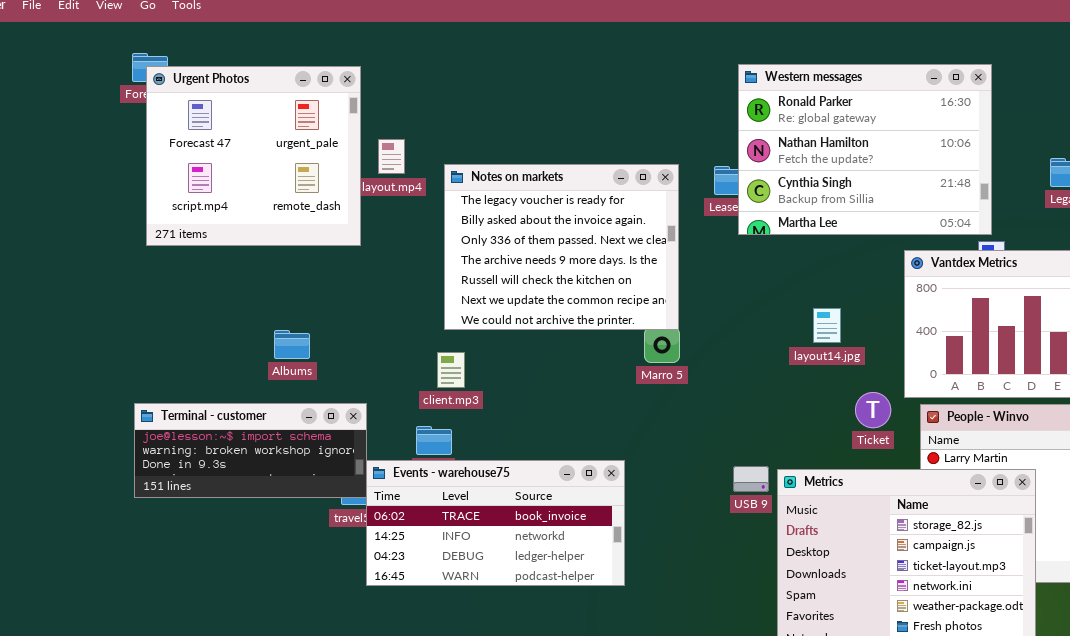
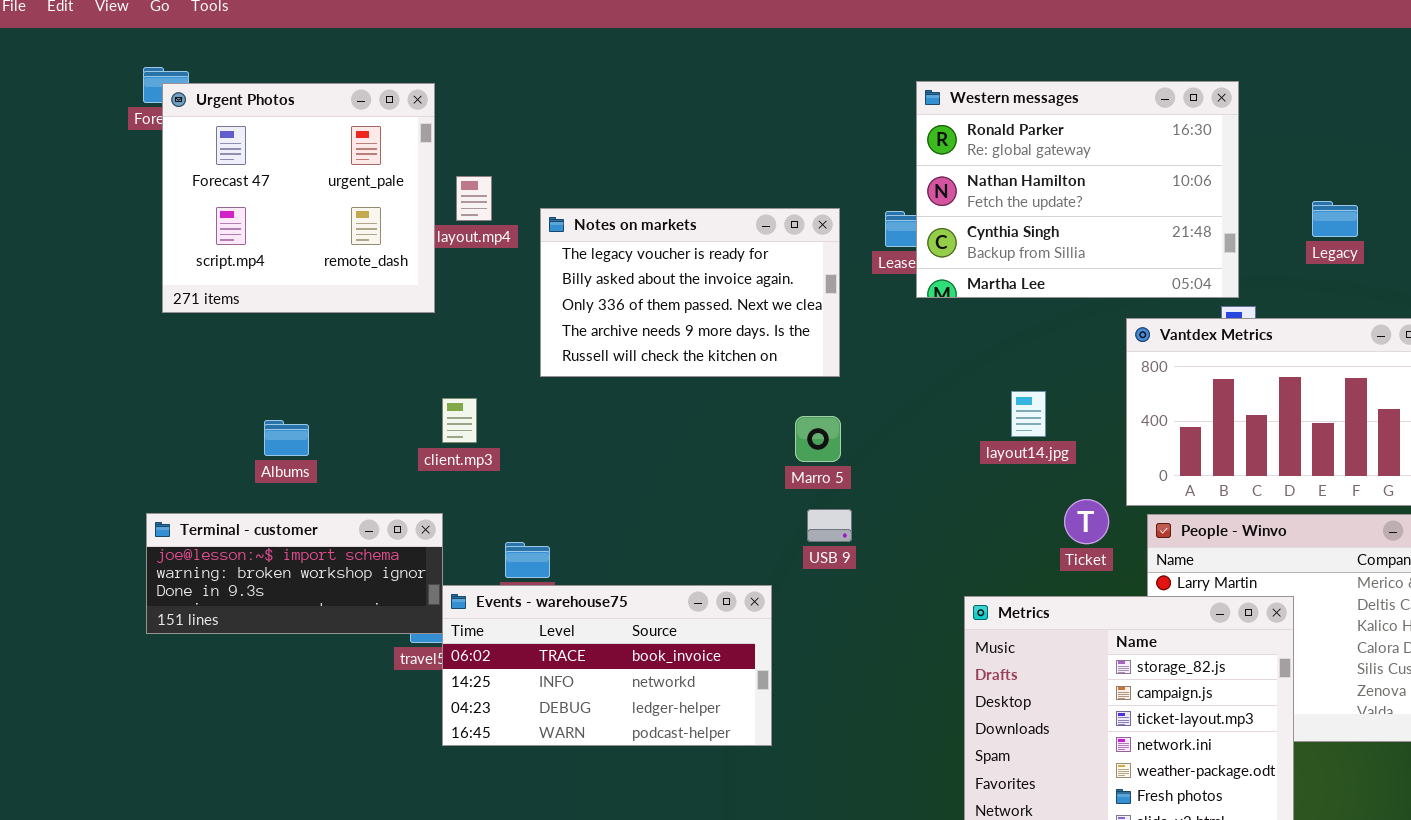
Notes on markets: [444,164,679,330] -> [540,208,840,377], resized
Albums: [274,330,310,359] -> [264,420,309,456], moved
client.mp3: [437,352,465,388] -> [442,398,477,443], moved
USB 9: [733,466,769,492] -> [807,509,852,542], moved

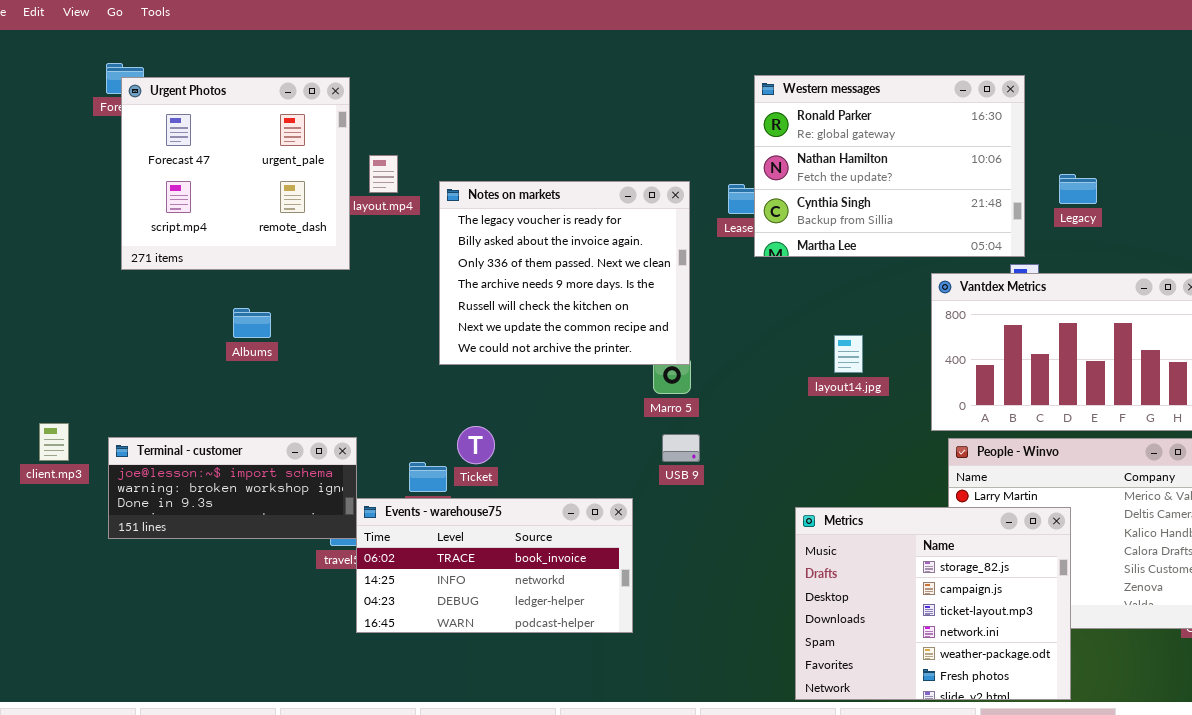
Legacy: [1312,201,1358,237] -> [1059,174,1097,204], moved
Notes on markets: [540,208,840,377] -> [439,181,690,365], resized
client.mp3: [442,398,477,443] -> [39,423,69,461], moved
Albums: [264,420,309,456] -> [233,308,271,338], moved
Ticket: [1064,499,1109,544] -> [457,426,495,464], moved

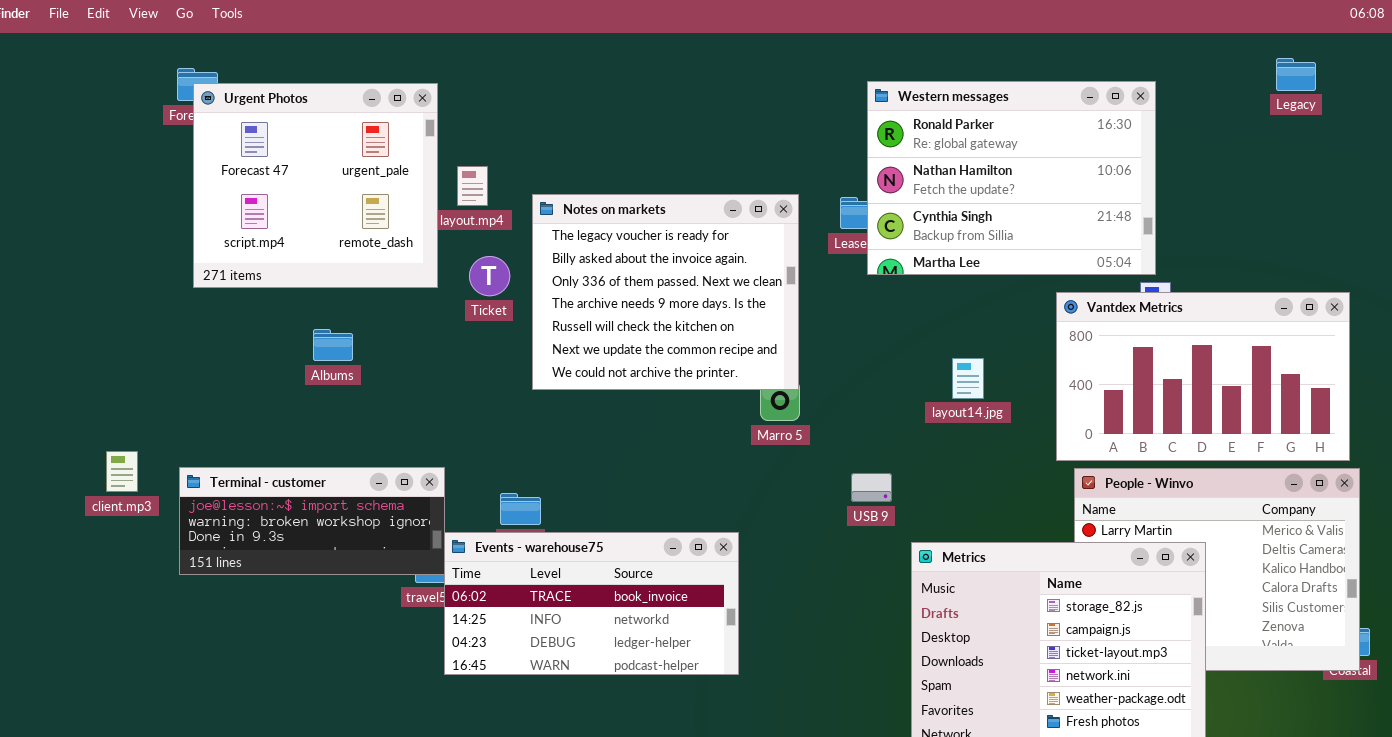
Legacy: [1059,174,1097,204] -> [1276,58,1316,91], moved
Ticket: [457,426,495,464] -> [469,256,510,296], moved
USB 9: [662,434,700,462] -> [851,473,892,502], moved

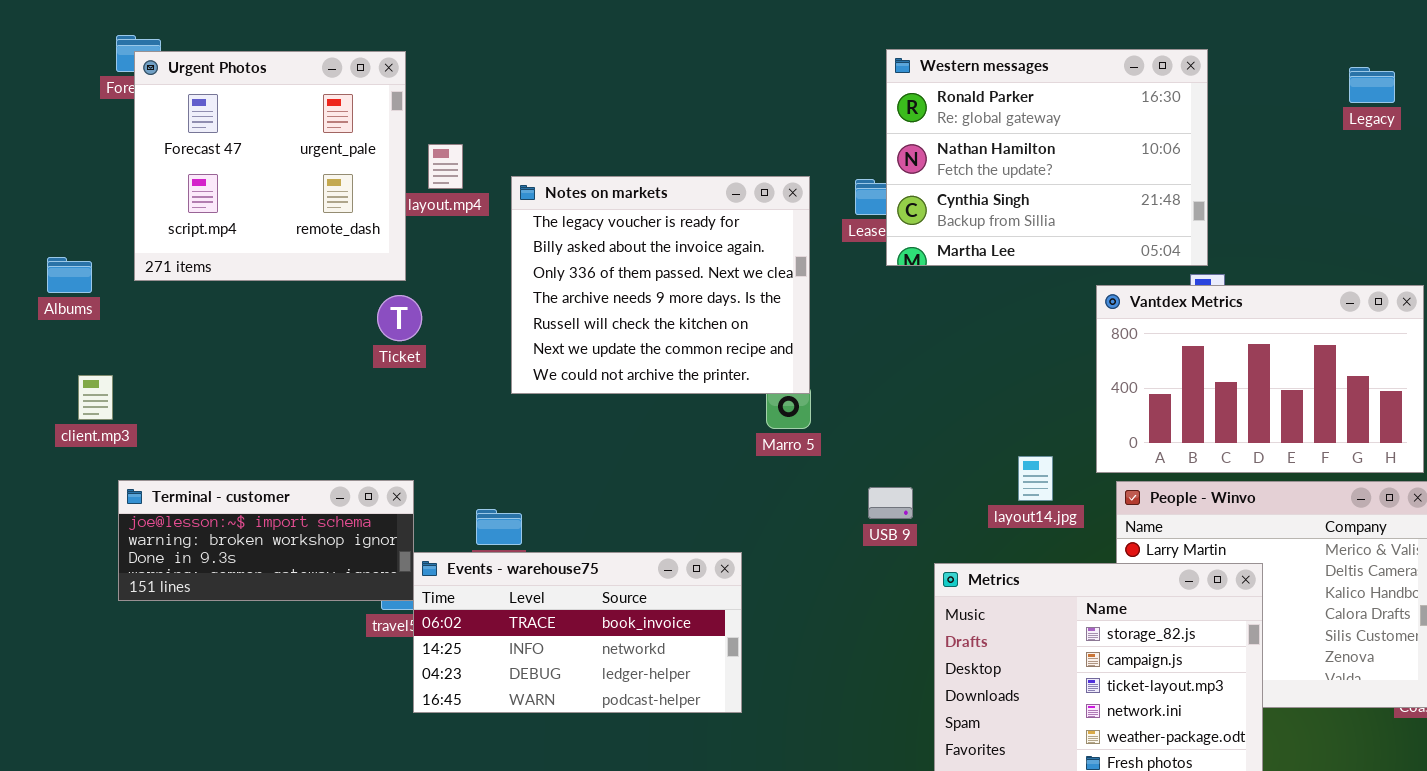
Legacy: [1276,58,1316,91] -> [1349,67,1395,103], moved
Ticket: [469,256,510,296] -> [377,295,422,341], moved
Albums: [313,329,353,361] -> [47,257,92,293], moved
layout14.jpg: [952,358,984,399] -> [1018,456,1053,501], moved
client.mp3: [106,451,138,492] -> [78,375,113,420], moved

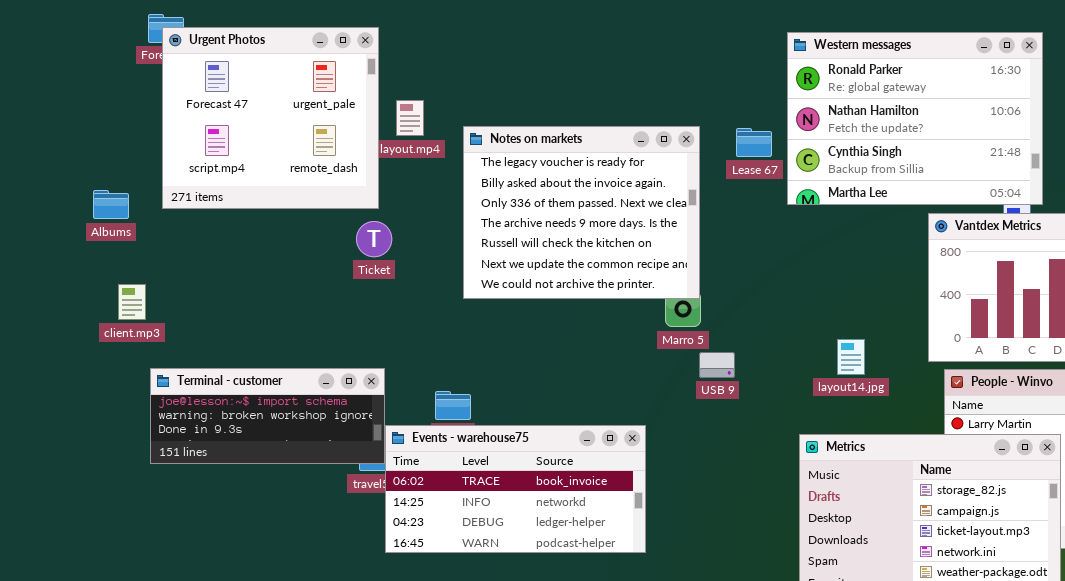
Western messages: [886,49,1208,266] -> [787,32,1043,205], moved
layout14.jpg: [1018,456,1053,501] -> [837,339,865,375], moved
USB 9: [868,487,913,519] -> [699,352,735,378], moved

